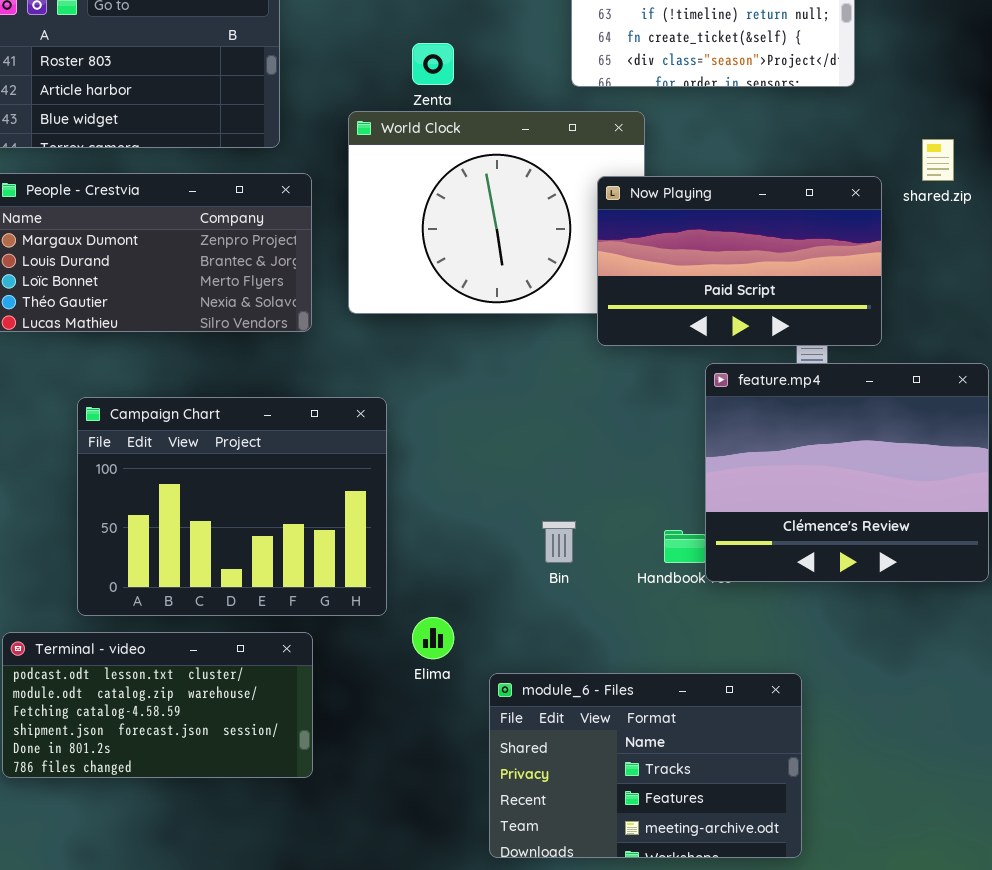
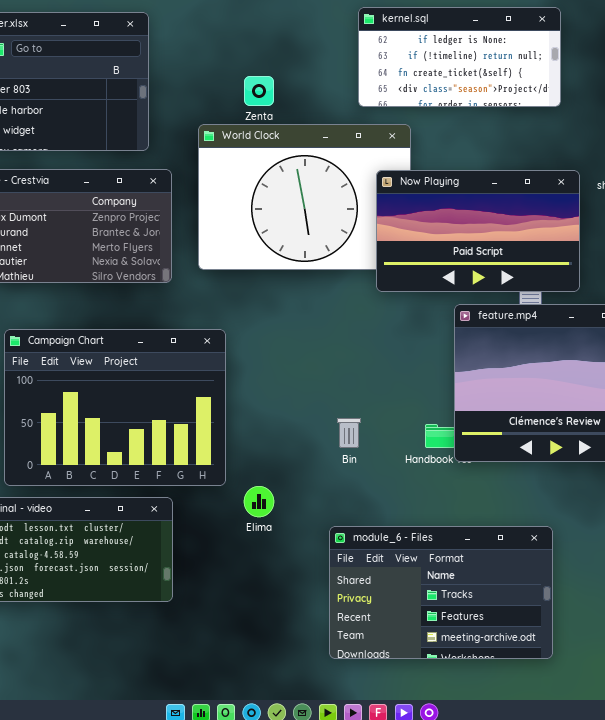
module_6 - Files: [489,673,802,858] -> [329,526,553,659], moved

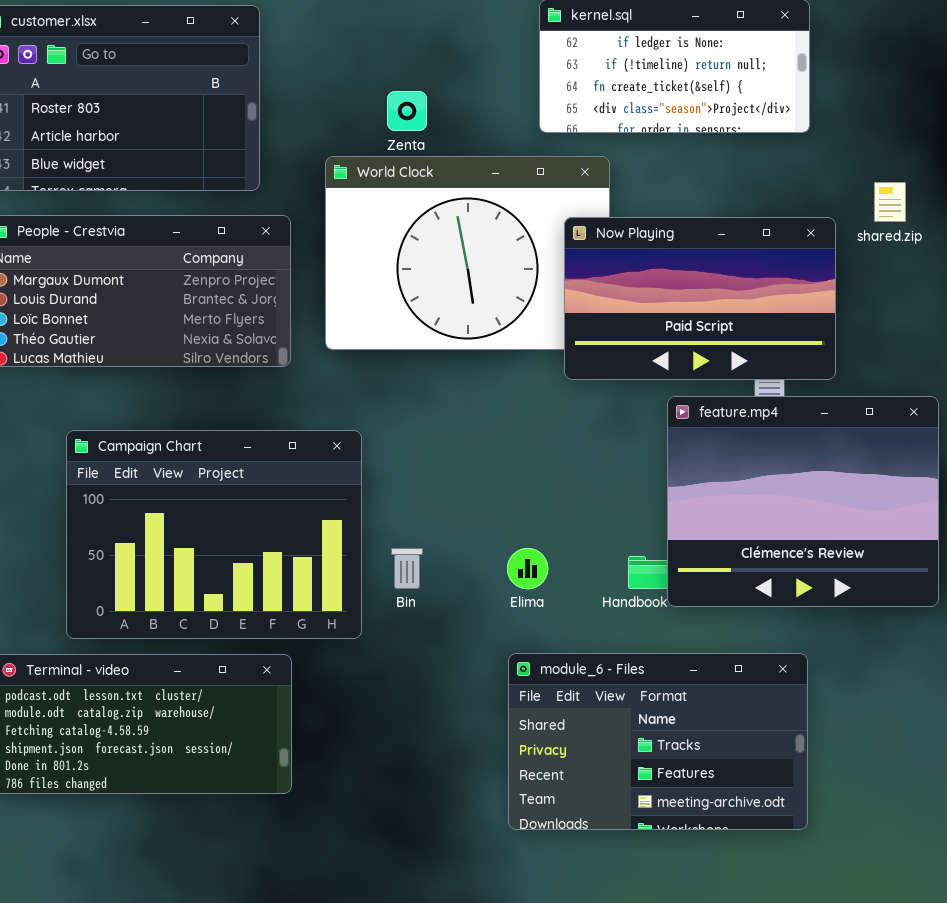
Bin: [337,418,361,448] -> [391,548,423,589], moved
Elima: [244,486,274,517] -> [507,548,548,589], moved
module_6 - Files: [329,526,553,659] -> [508,653,808,830], moved

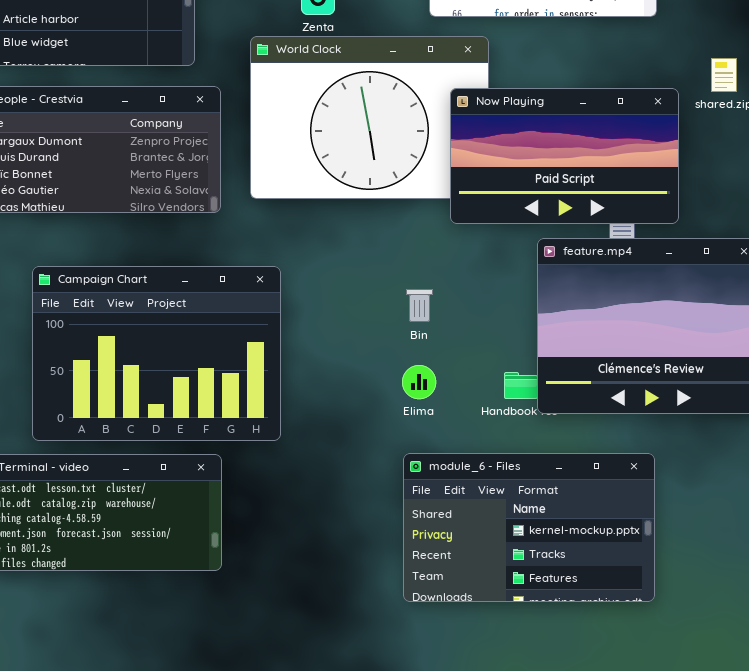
Bin: [391,548,423,589] -> [406,289,433,322], moved
module_6 - Files: [508,653,808,830] -> [403,453,655,602], scrolled up 1 row

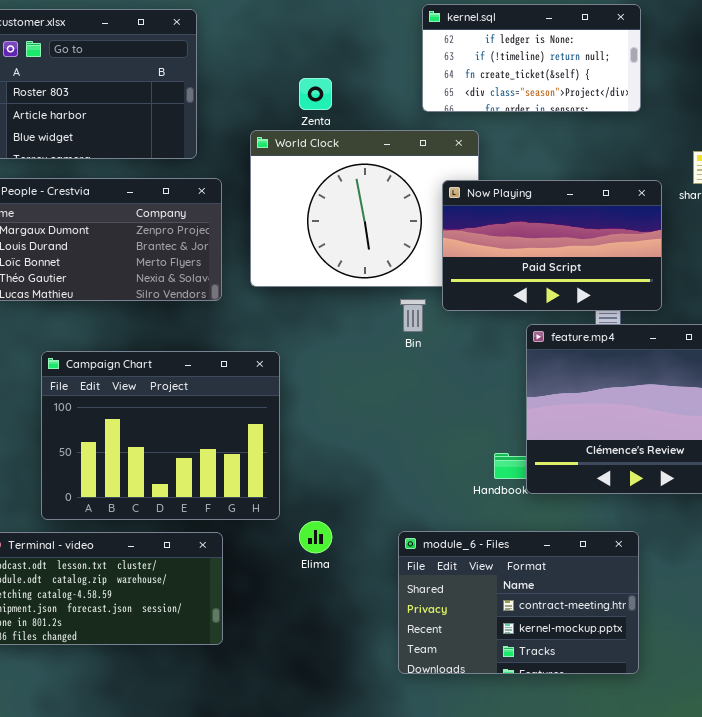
Bin: [406,289,433,322] -> [400,299,426,332], moved
Elima: [402,365,436,399] -> [299,521,332,553], moved
module_6 - Files: [403,453,655,602] -> [398,531,639,674], scrolled up 1 row

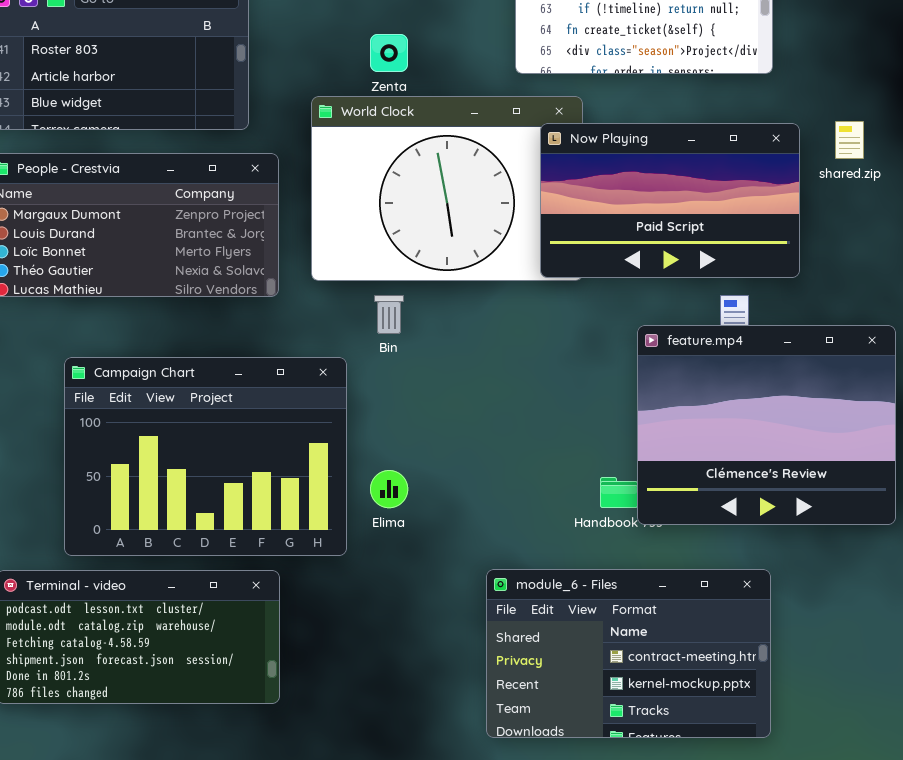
Now Playing: [442,180,662,311] -> [540,123,800,278], moved
Bin: [400,299,426,332] -> [374,295,404,334], moved
Elima: [299,521,332,553] -> [370,470,408,508], moved

